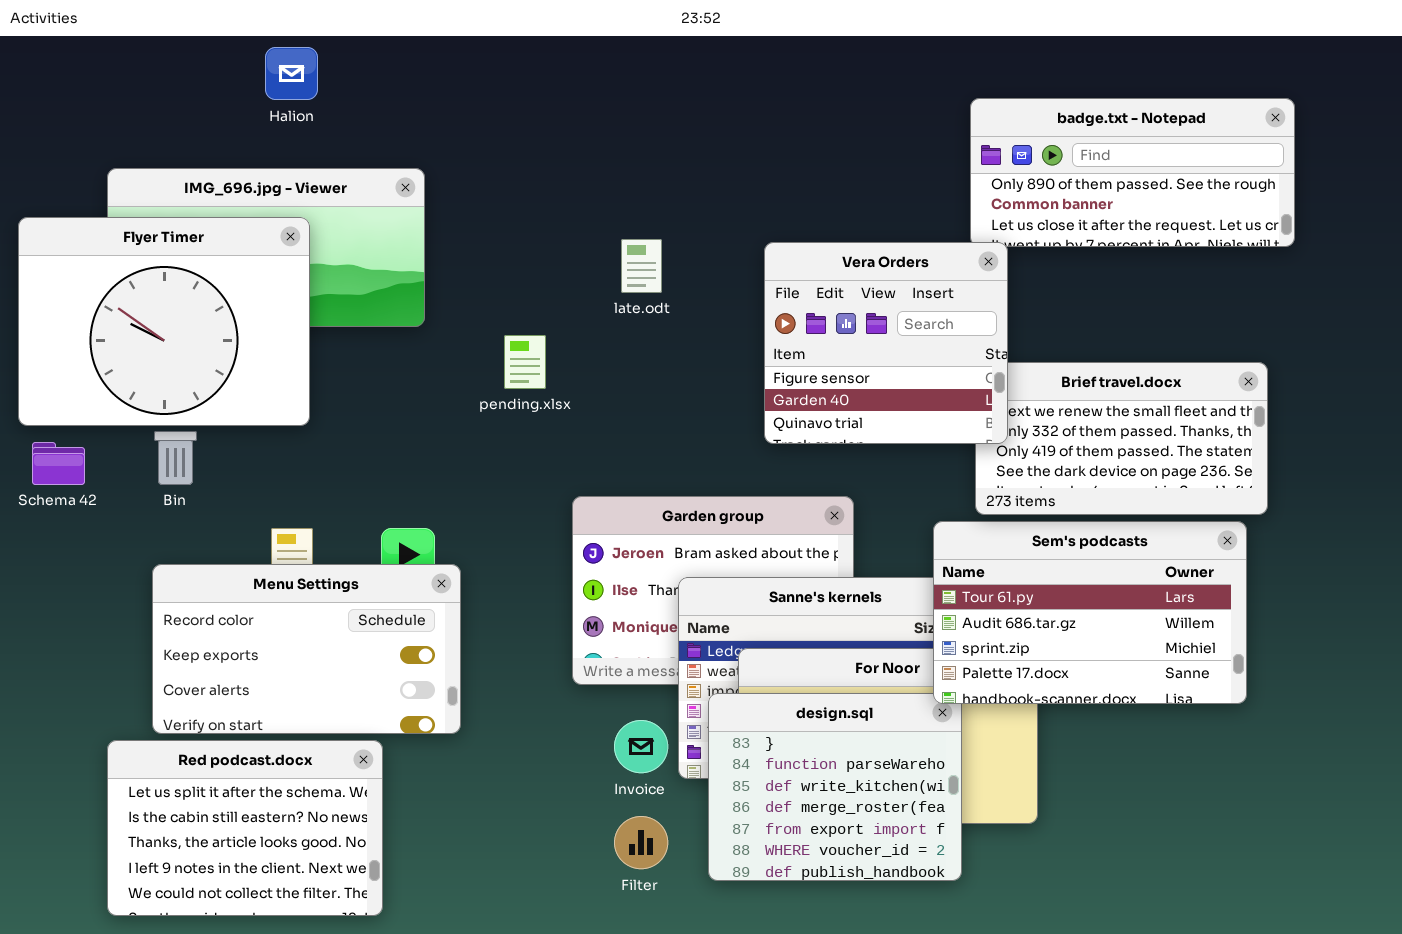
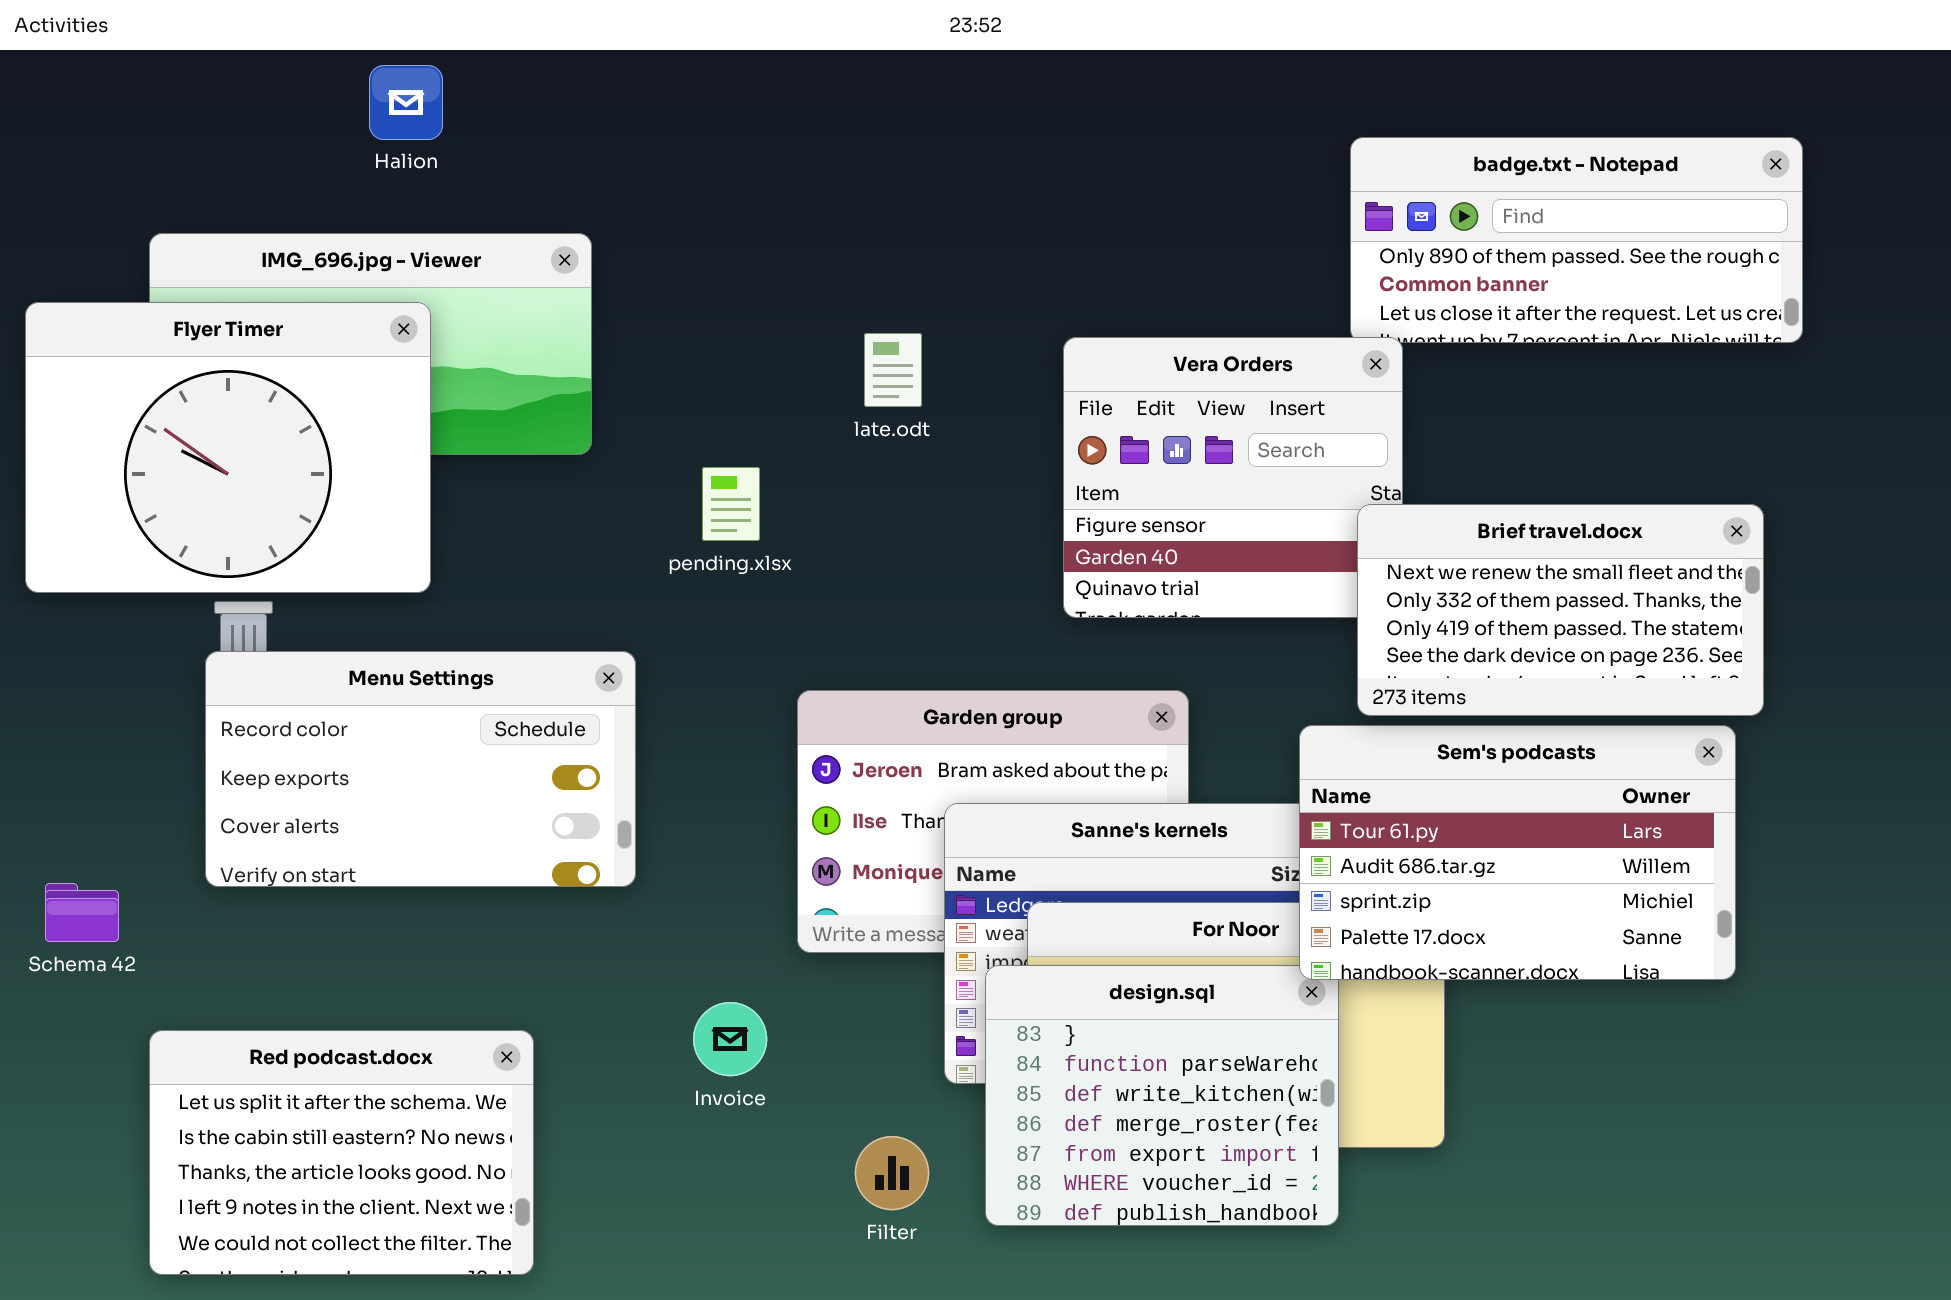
Brief travel.docx: [975,362,1268,515] -> [1357,504,1764,716], raised
Schema 42: [32,442,85,485] -> [45,883,119,942], moved
Menu Settings: [152,564,461,734] -> [205,651,636,887], moved
Invoice: [614,720,668,773] -> [693,1002,767,1076], moved

